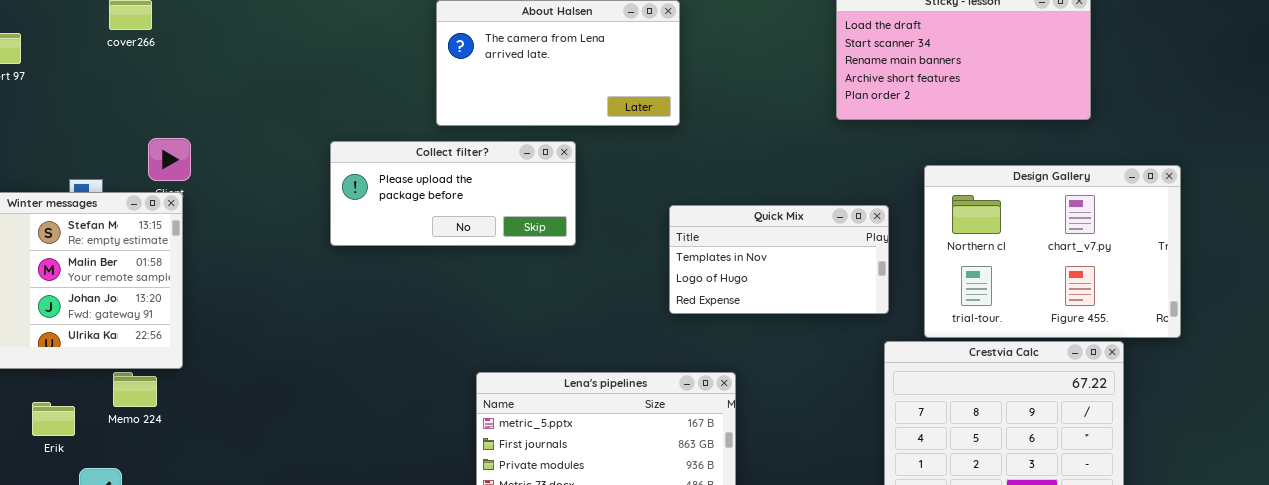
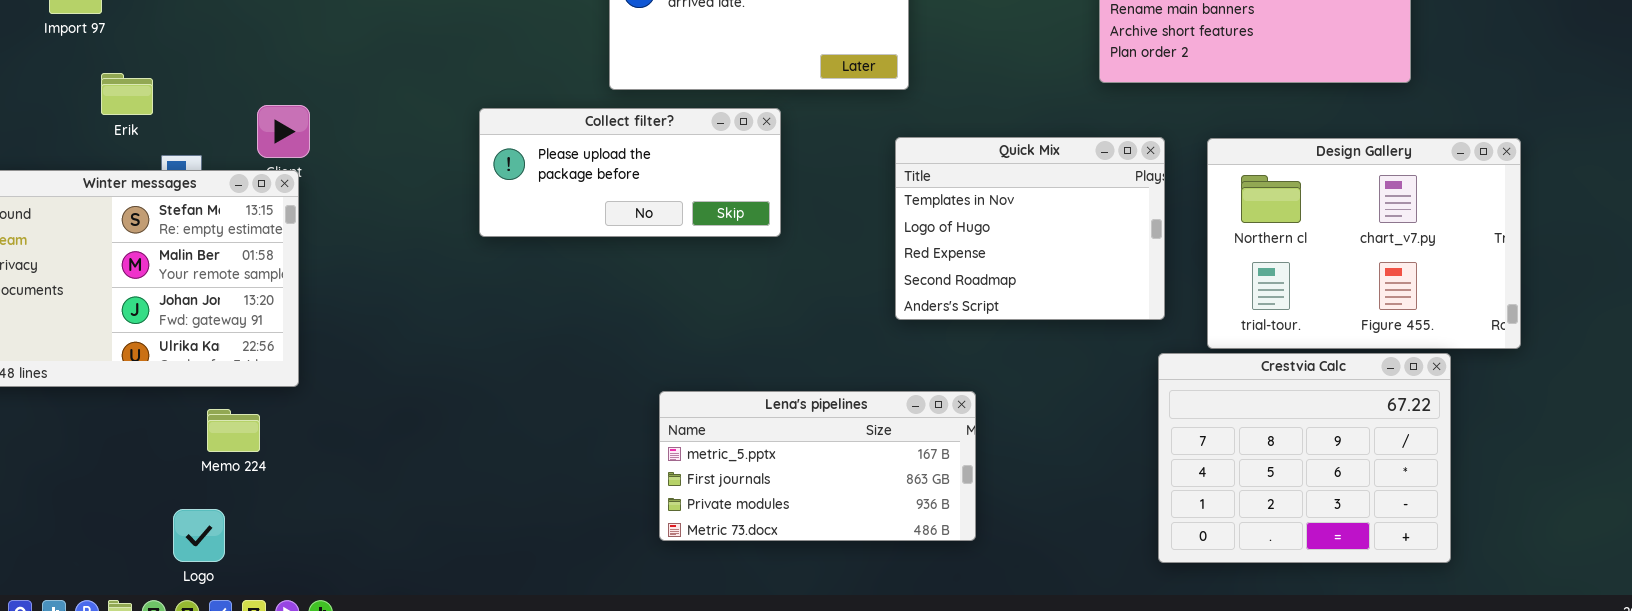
Quick Mix: [669,205,889,314] -> [895,137,1165,320], resized
Memo 224: [113,372,157,407] -> [207,409,260,452], moved
Erik: [32,402,75,436] -> [101,73,153,115], moved

